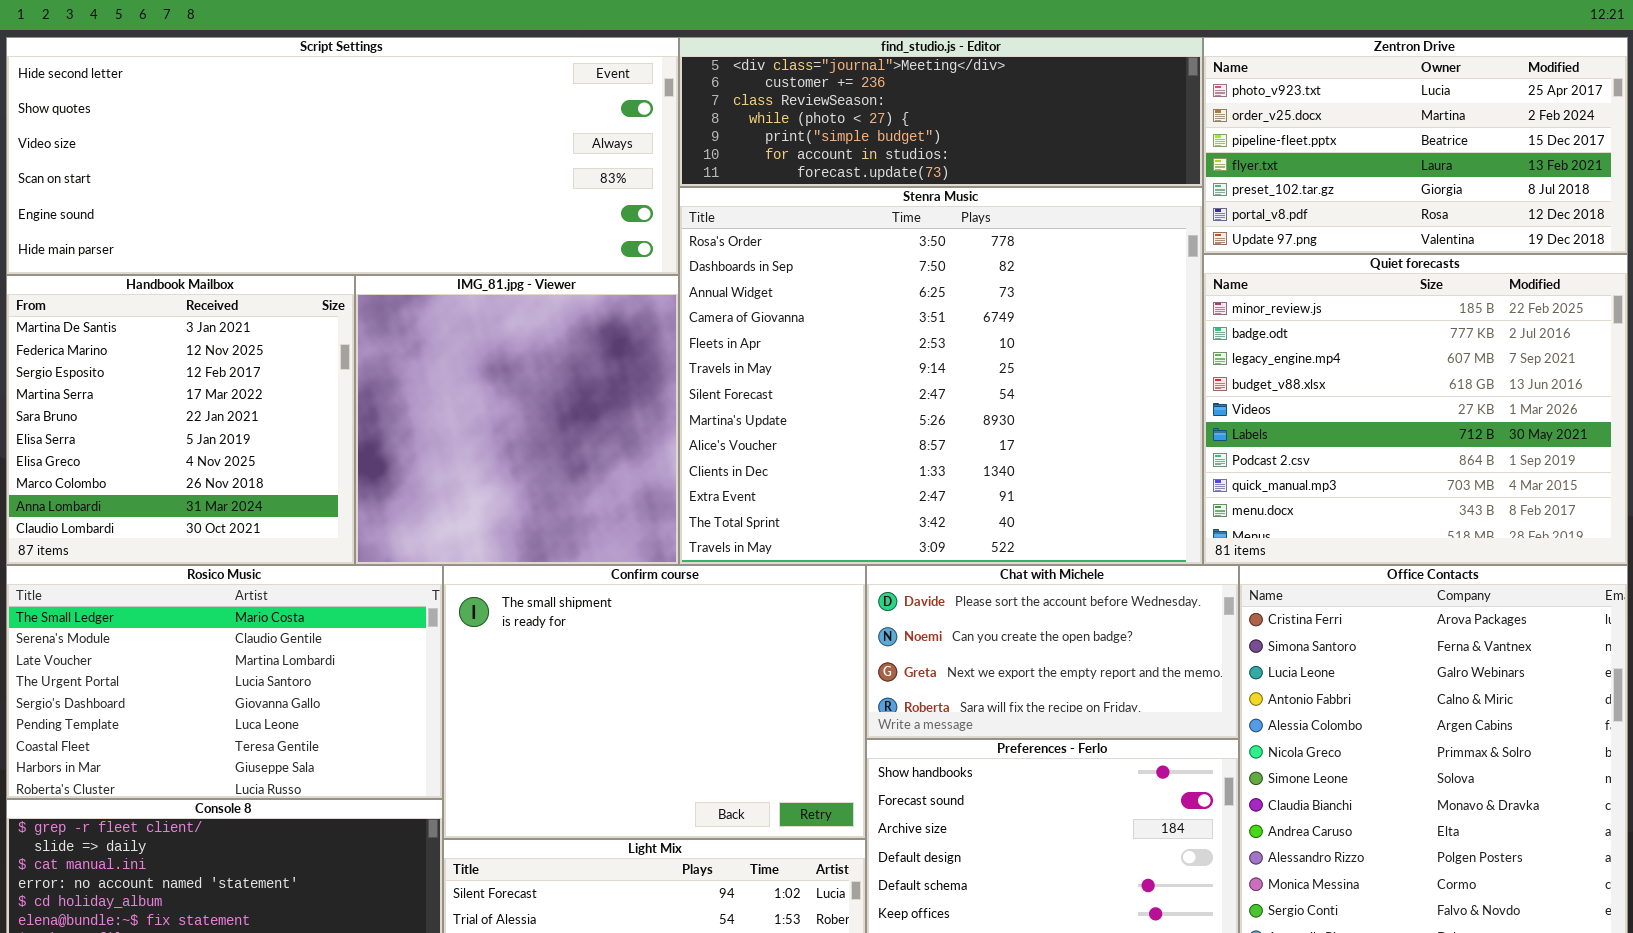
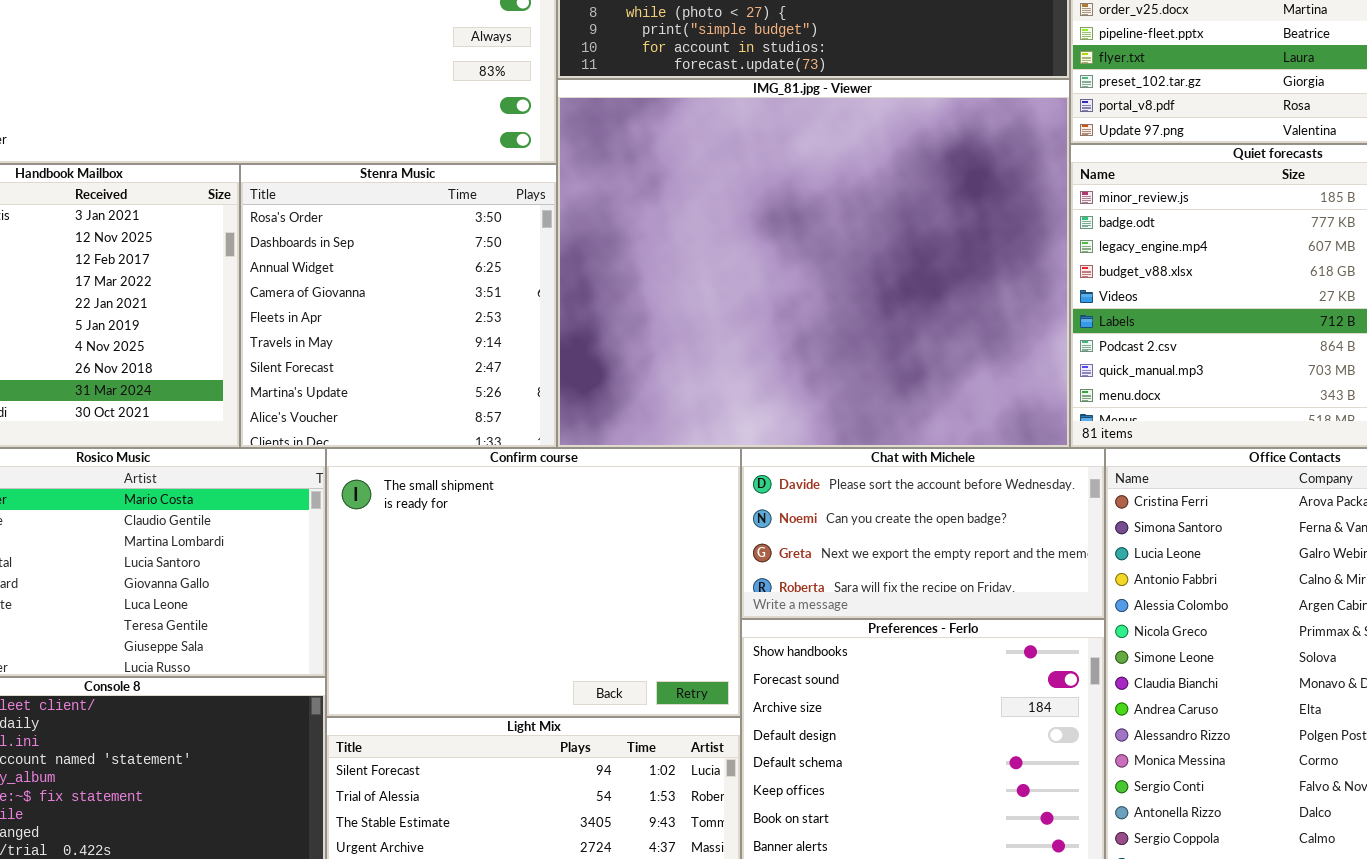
Stenra Music: [679,187,1203,565] -> [240,164,557,448], moved, resized
IMG_81.jpg - Viewer: [355,275,679,565] -> [557,79,1070,448], moved, resized

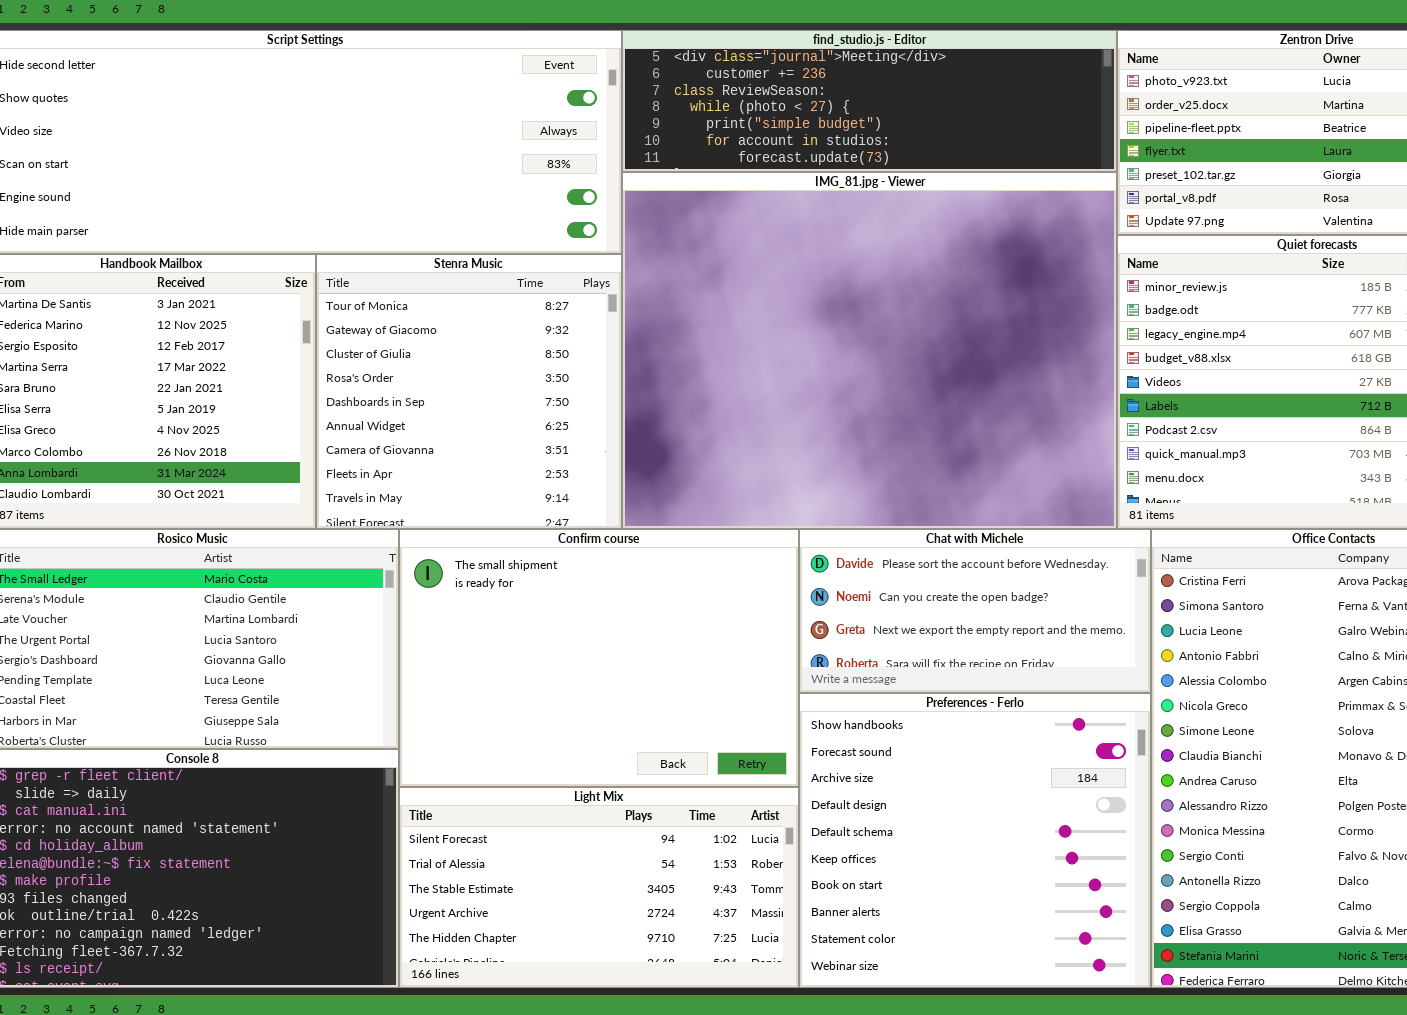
Stenra Music: [240,164,557,448] -> [316,254,622,529], scrolled up 3 rows

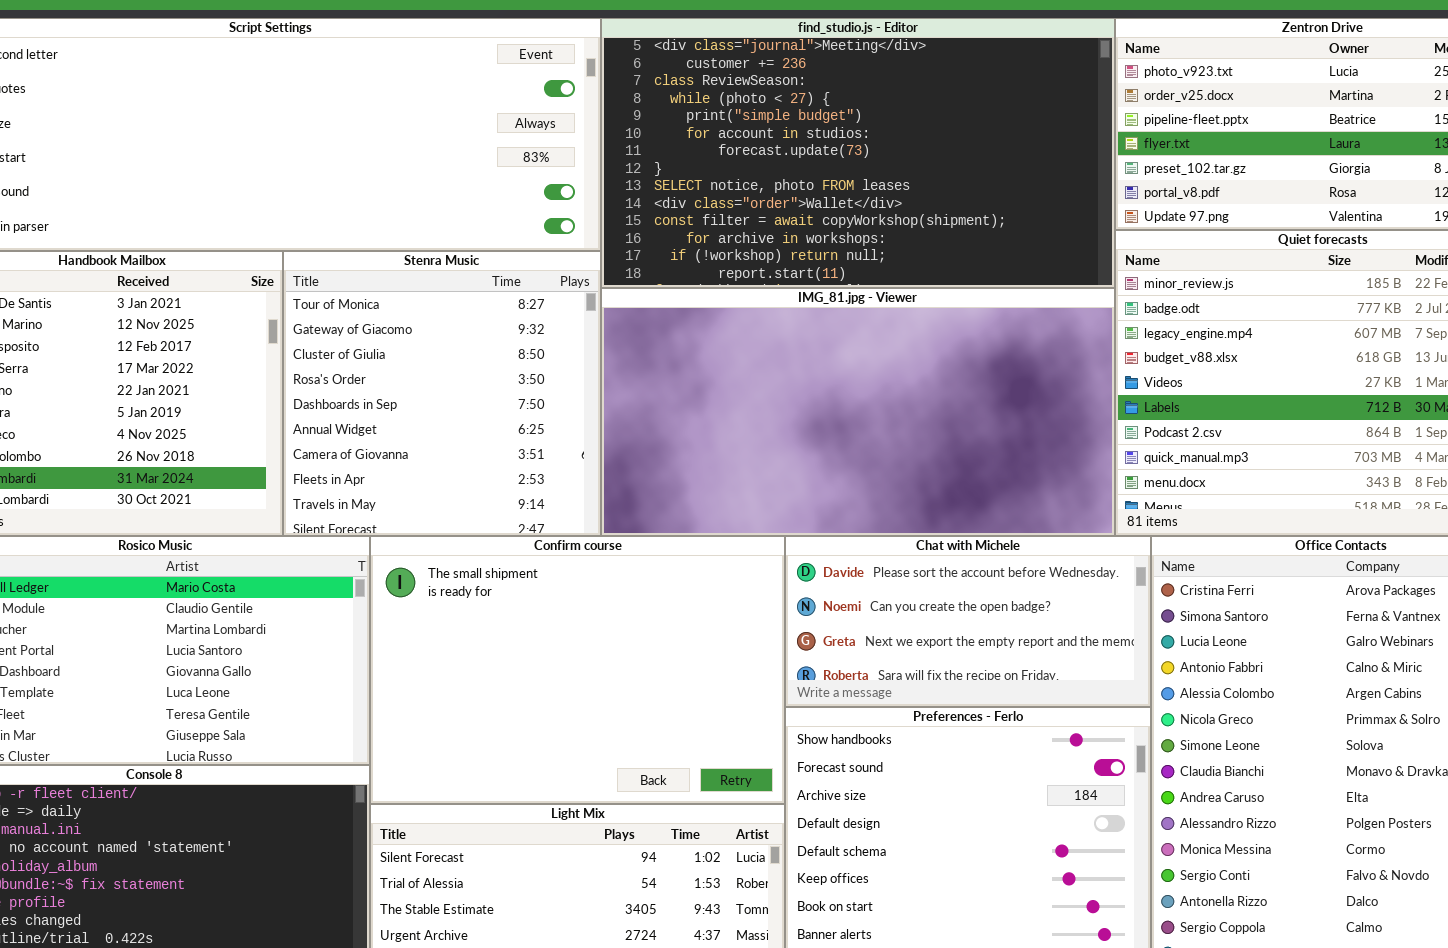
find_studio.js - Editor: [622,30,1117,172] -> [601,18,1115,288], resized
IMG_81.jpg - Viewer: [622,172,1117,529] -> [601,288,1115,536], resized

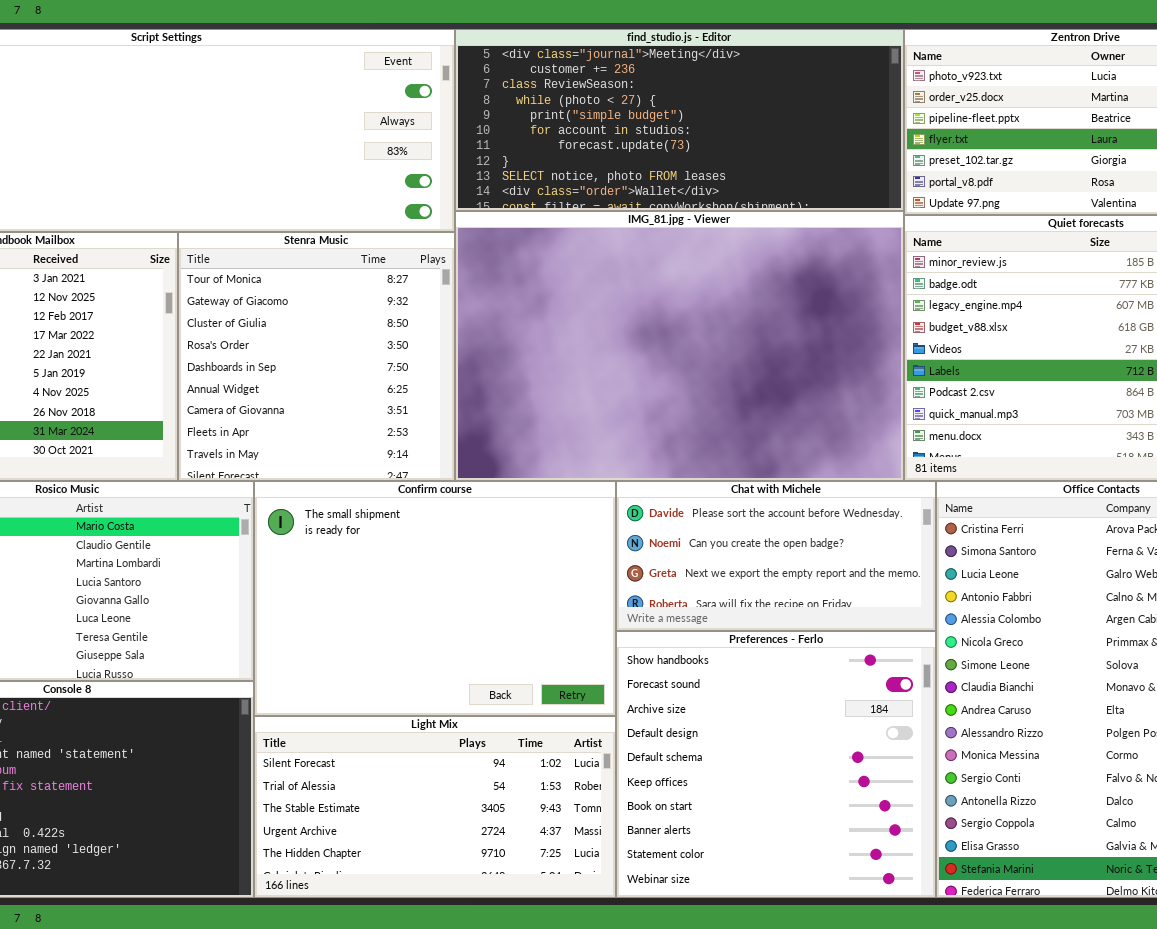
find_studio.js - Editor: [601,18,1115,288] -> [455,29,904,211], resized
IMG_81.jpg - Viewer: [601,288,1115,536] -> [455,211,904,481], resized

